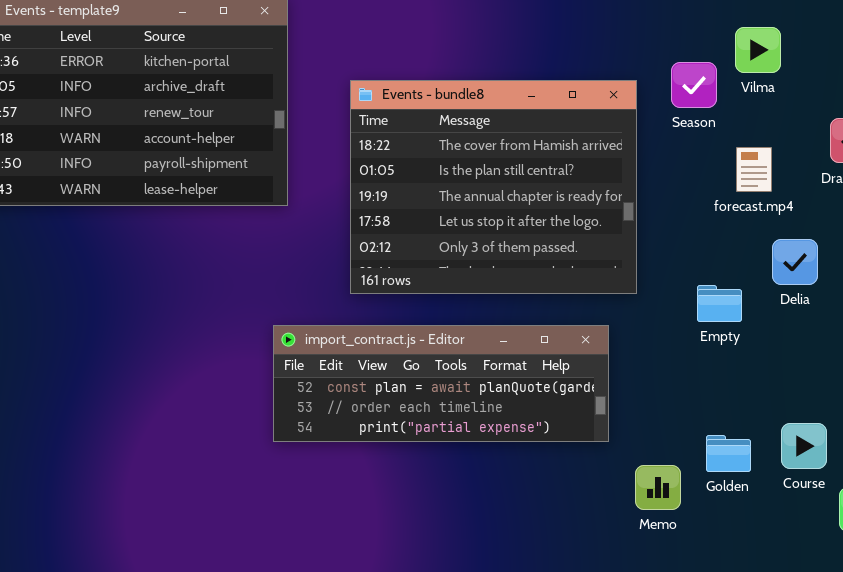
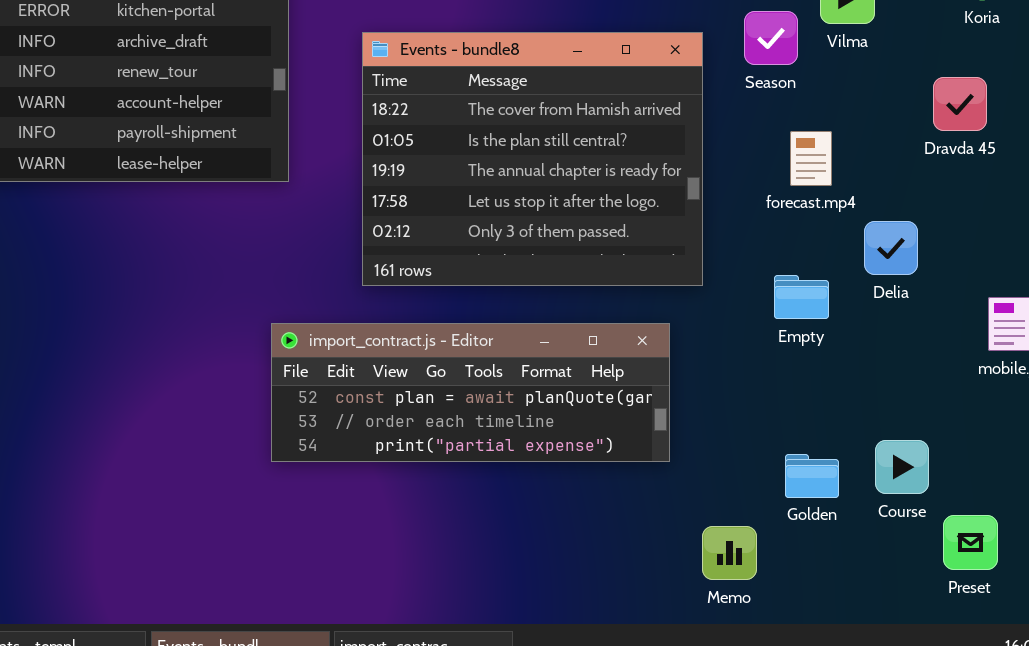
forecast.mp4: [736,147,772,192] -> [790,131,832,186], moved
Memo: [635,465,681,510] -> [702,526,757,580], moved

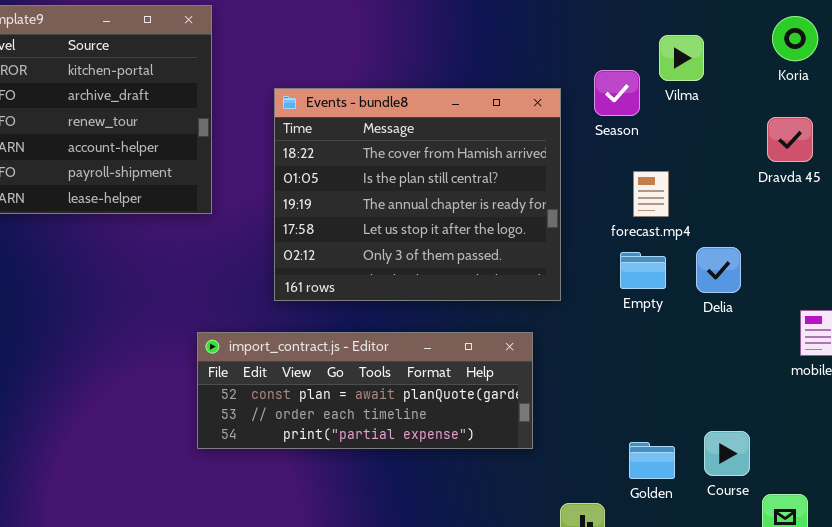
Dravda 45: [933,77,987,131] -> [767,117,813,162], moved
Empty: [774,275,829,319] -> [620,252,666,289], moved

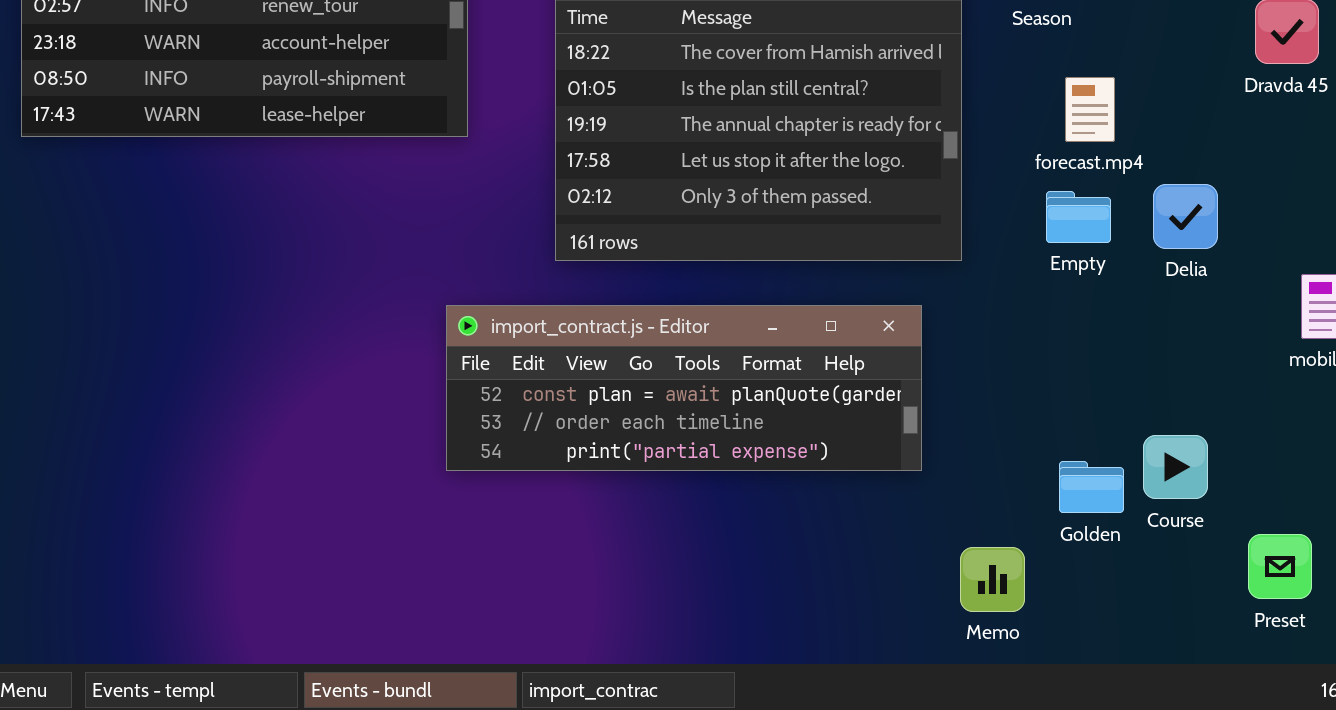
Course: [704,431,750,476] -> [1143,435,1208,499], moved

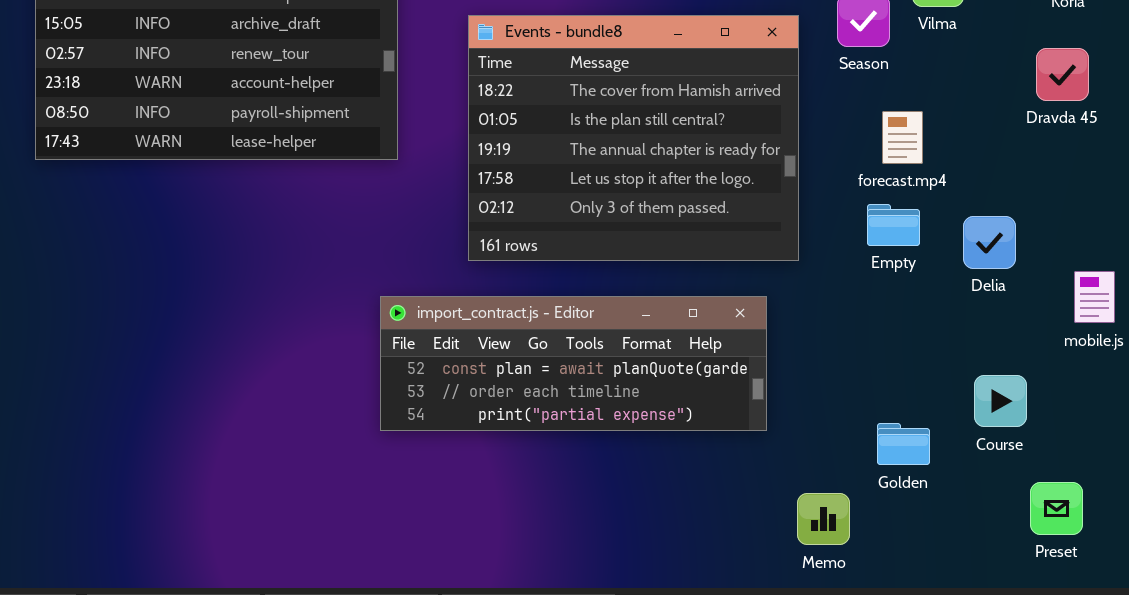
Delia: [1153,184,1218,249] -> [963,216,1016,269], moved
Course: [1143,435,1208,499] -> [974,375,1027,427], moved

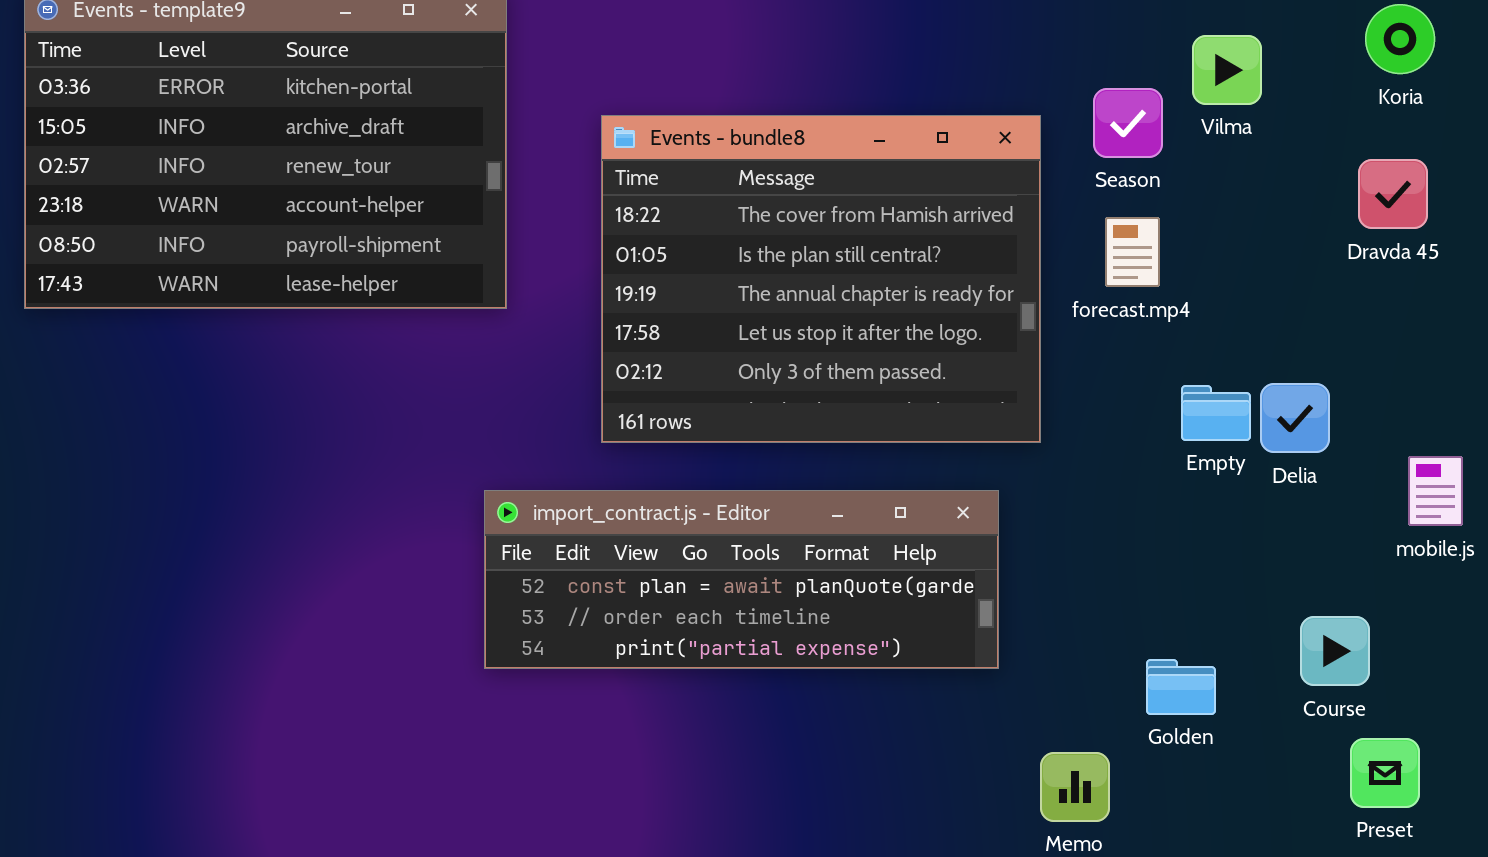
forecast.mp4: [882,111,923,164] -> [1105,217,1160,287], moved
Empty: [867,204,920,246] -> [1181,385,1251,441], moved
Course: [974,375,1027,427] -> [1300,616,1370,686], moved

